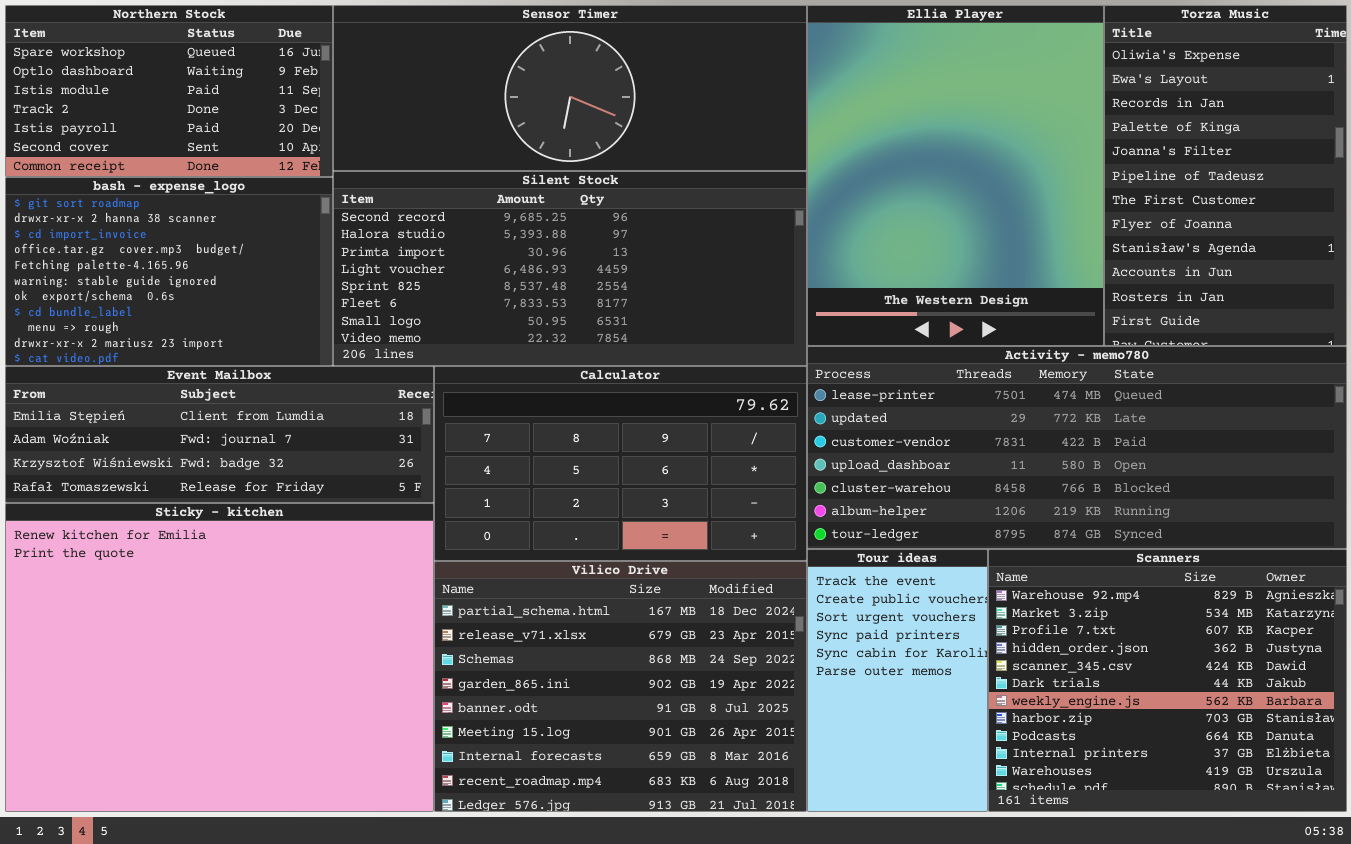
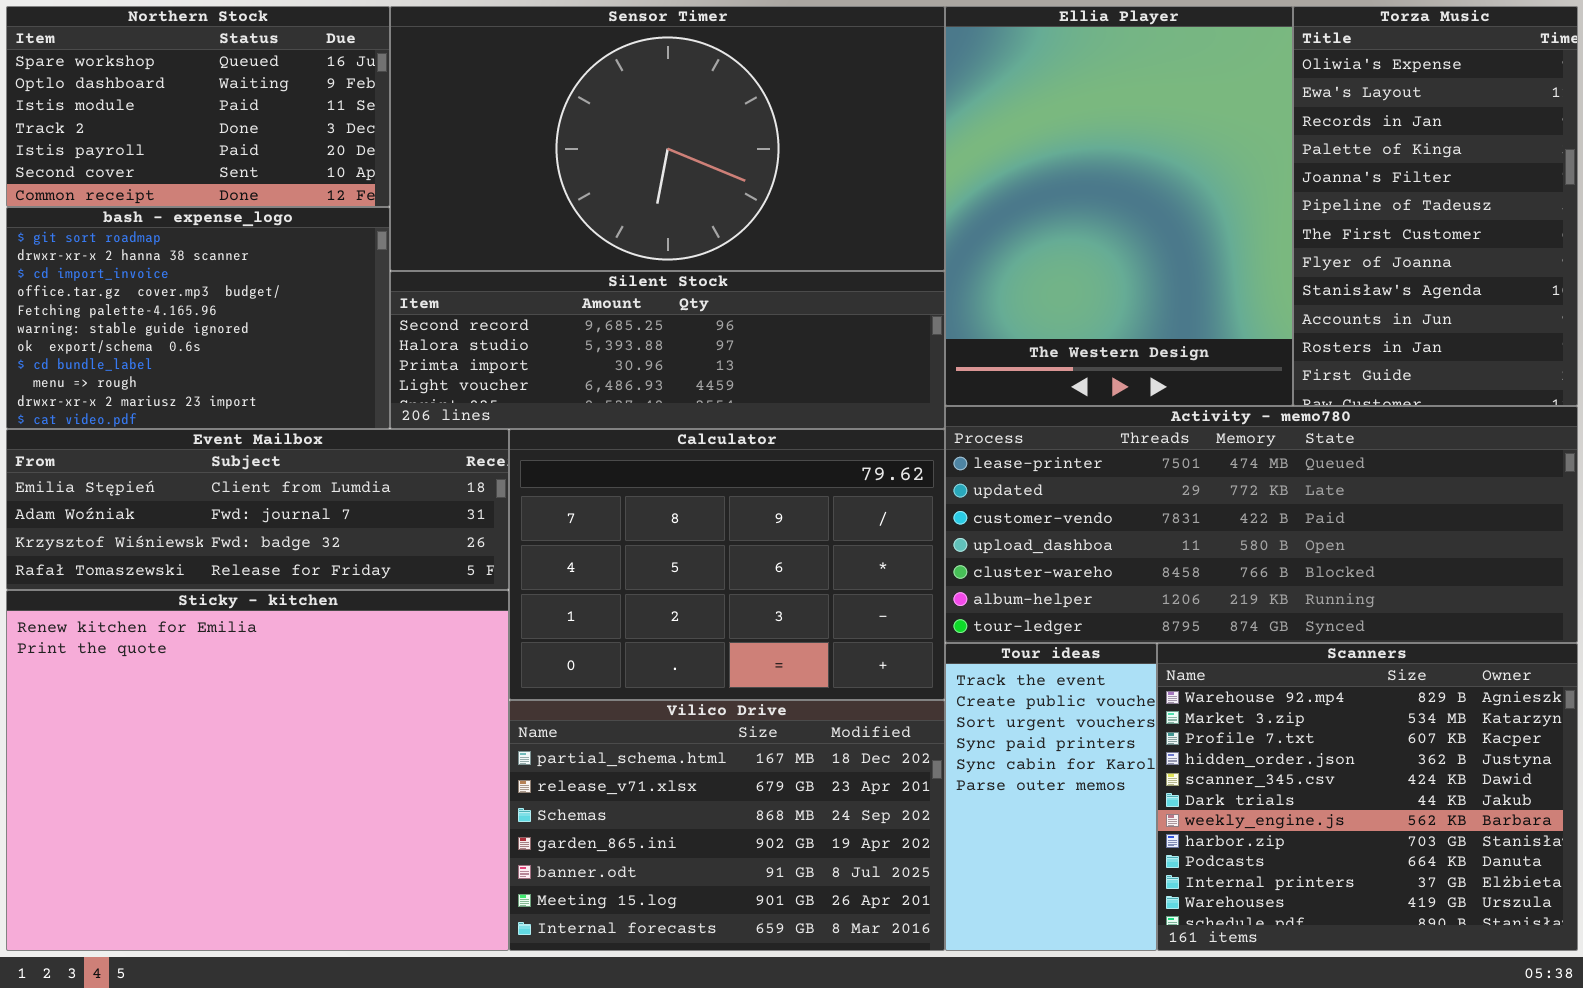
Sensor Timer: [333,5,807,171] -> [390,6,945,271], resized
Silent Stock: [333,171,807,366] -> [390,271,945,429], resized
Calculator: [434,366,807,561] -> [509,429,945,700], resized
Vilico Drive: [434,561,807,812] -> [509,700,945,951], resized

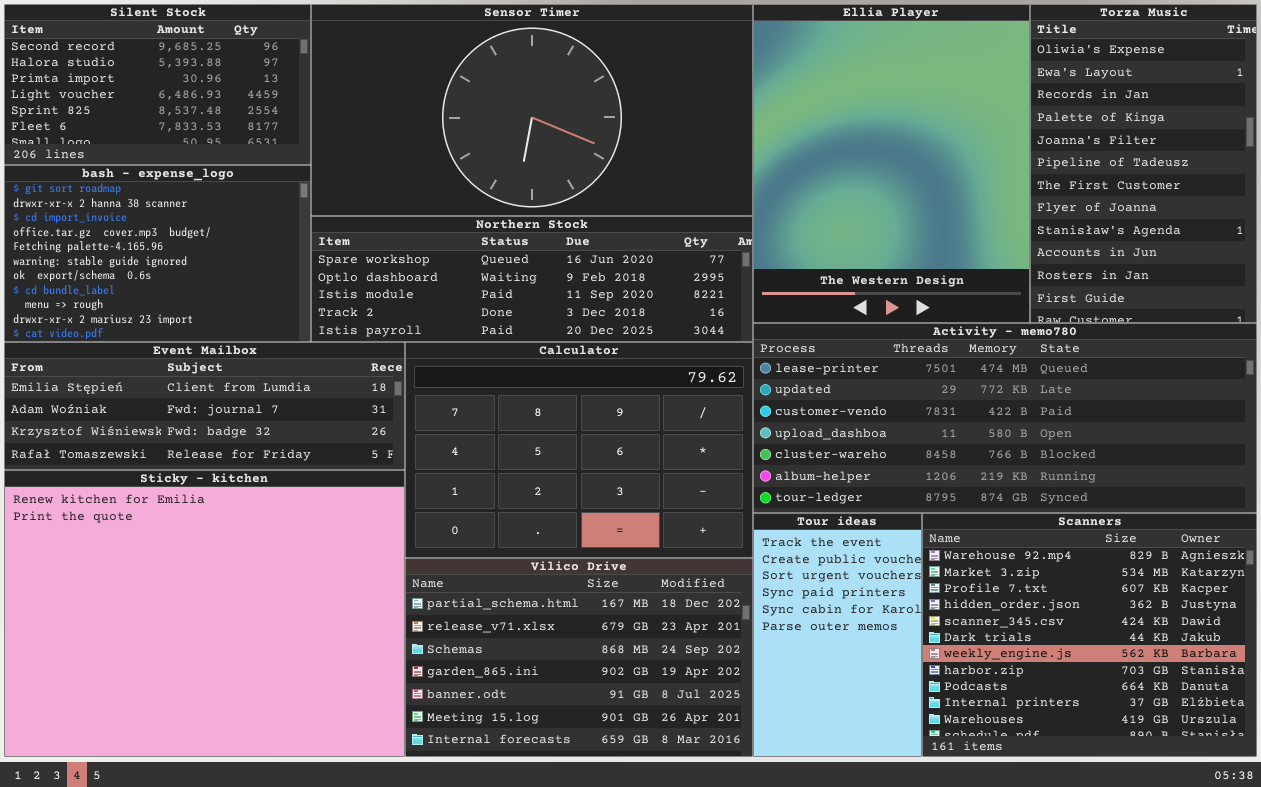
Northern Stock: [6,6,390,207] -> [311,216,753,342], moved, resized
Silent Stock: [390,271,945,429] -> [4,4,311,165], moved, resized

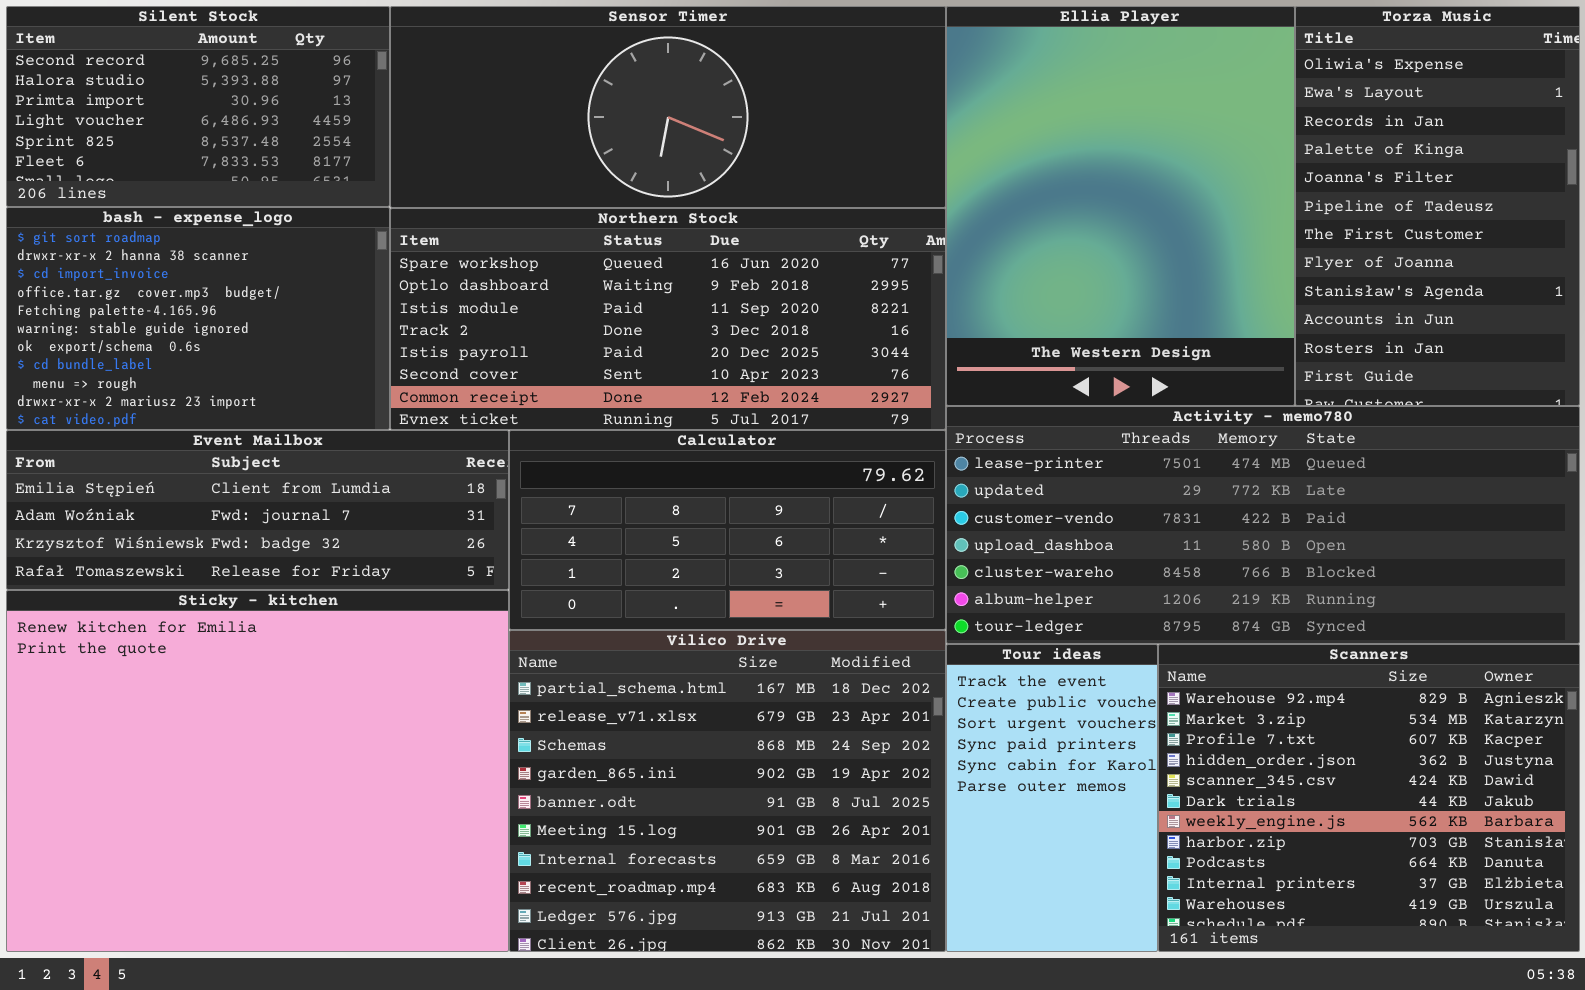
Sensor Timer: [311,4,753,216] -> [390,6,946,208], resized
Northern Stock: [311,216,753,342] -> [390,208,946,430], resized
Calculator: [405,342,753,558] -> [509,430,946,630], resized
Vilico Drive: [405,558,753,757] -> [509,630,946,952], resized

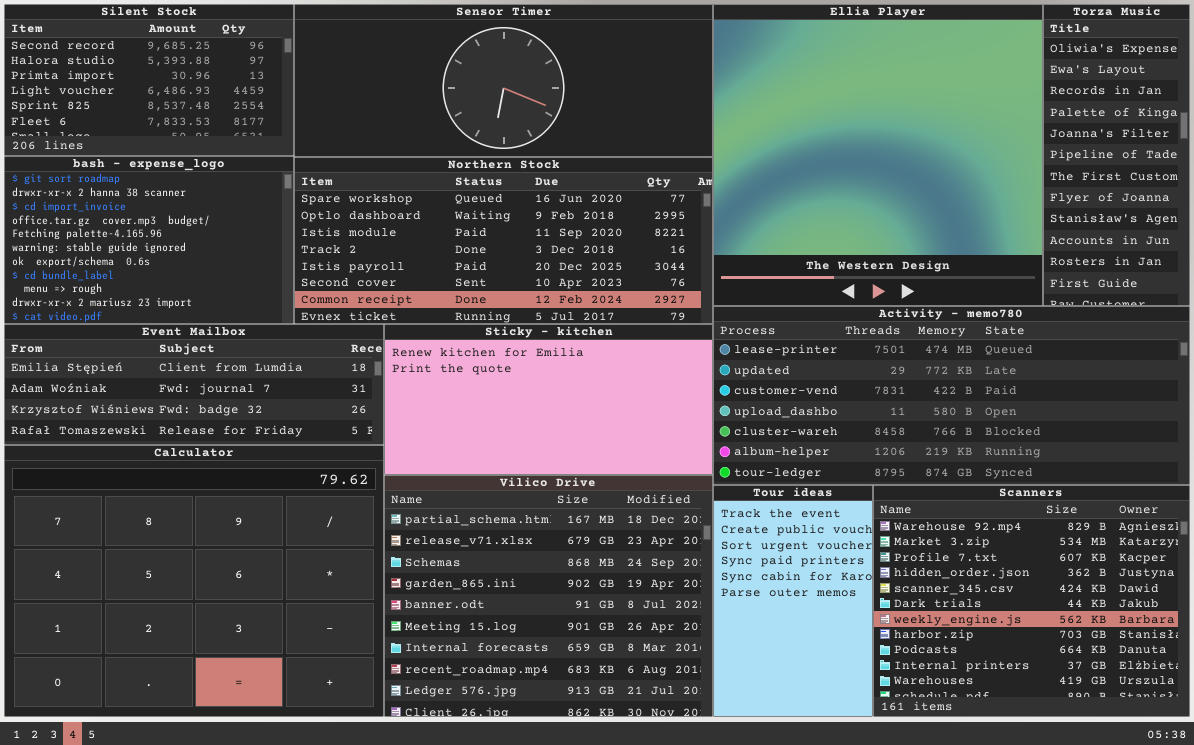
Ellia Player: [946,6,1295,406] -> [713,4,1043,306], resized
Torza Music: [1295,6,1580,406] -> [1043,4,1190,306], resized
Calculator: [509,430,946,630] -> [4,445,384,717], moved, resized
Sticky - kitchen: [6,590,509,952] -> [384,324,713,475], moved, resized

